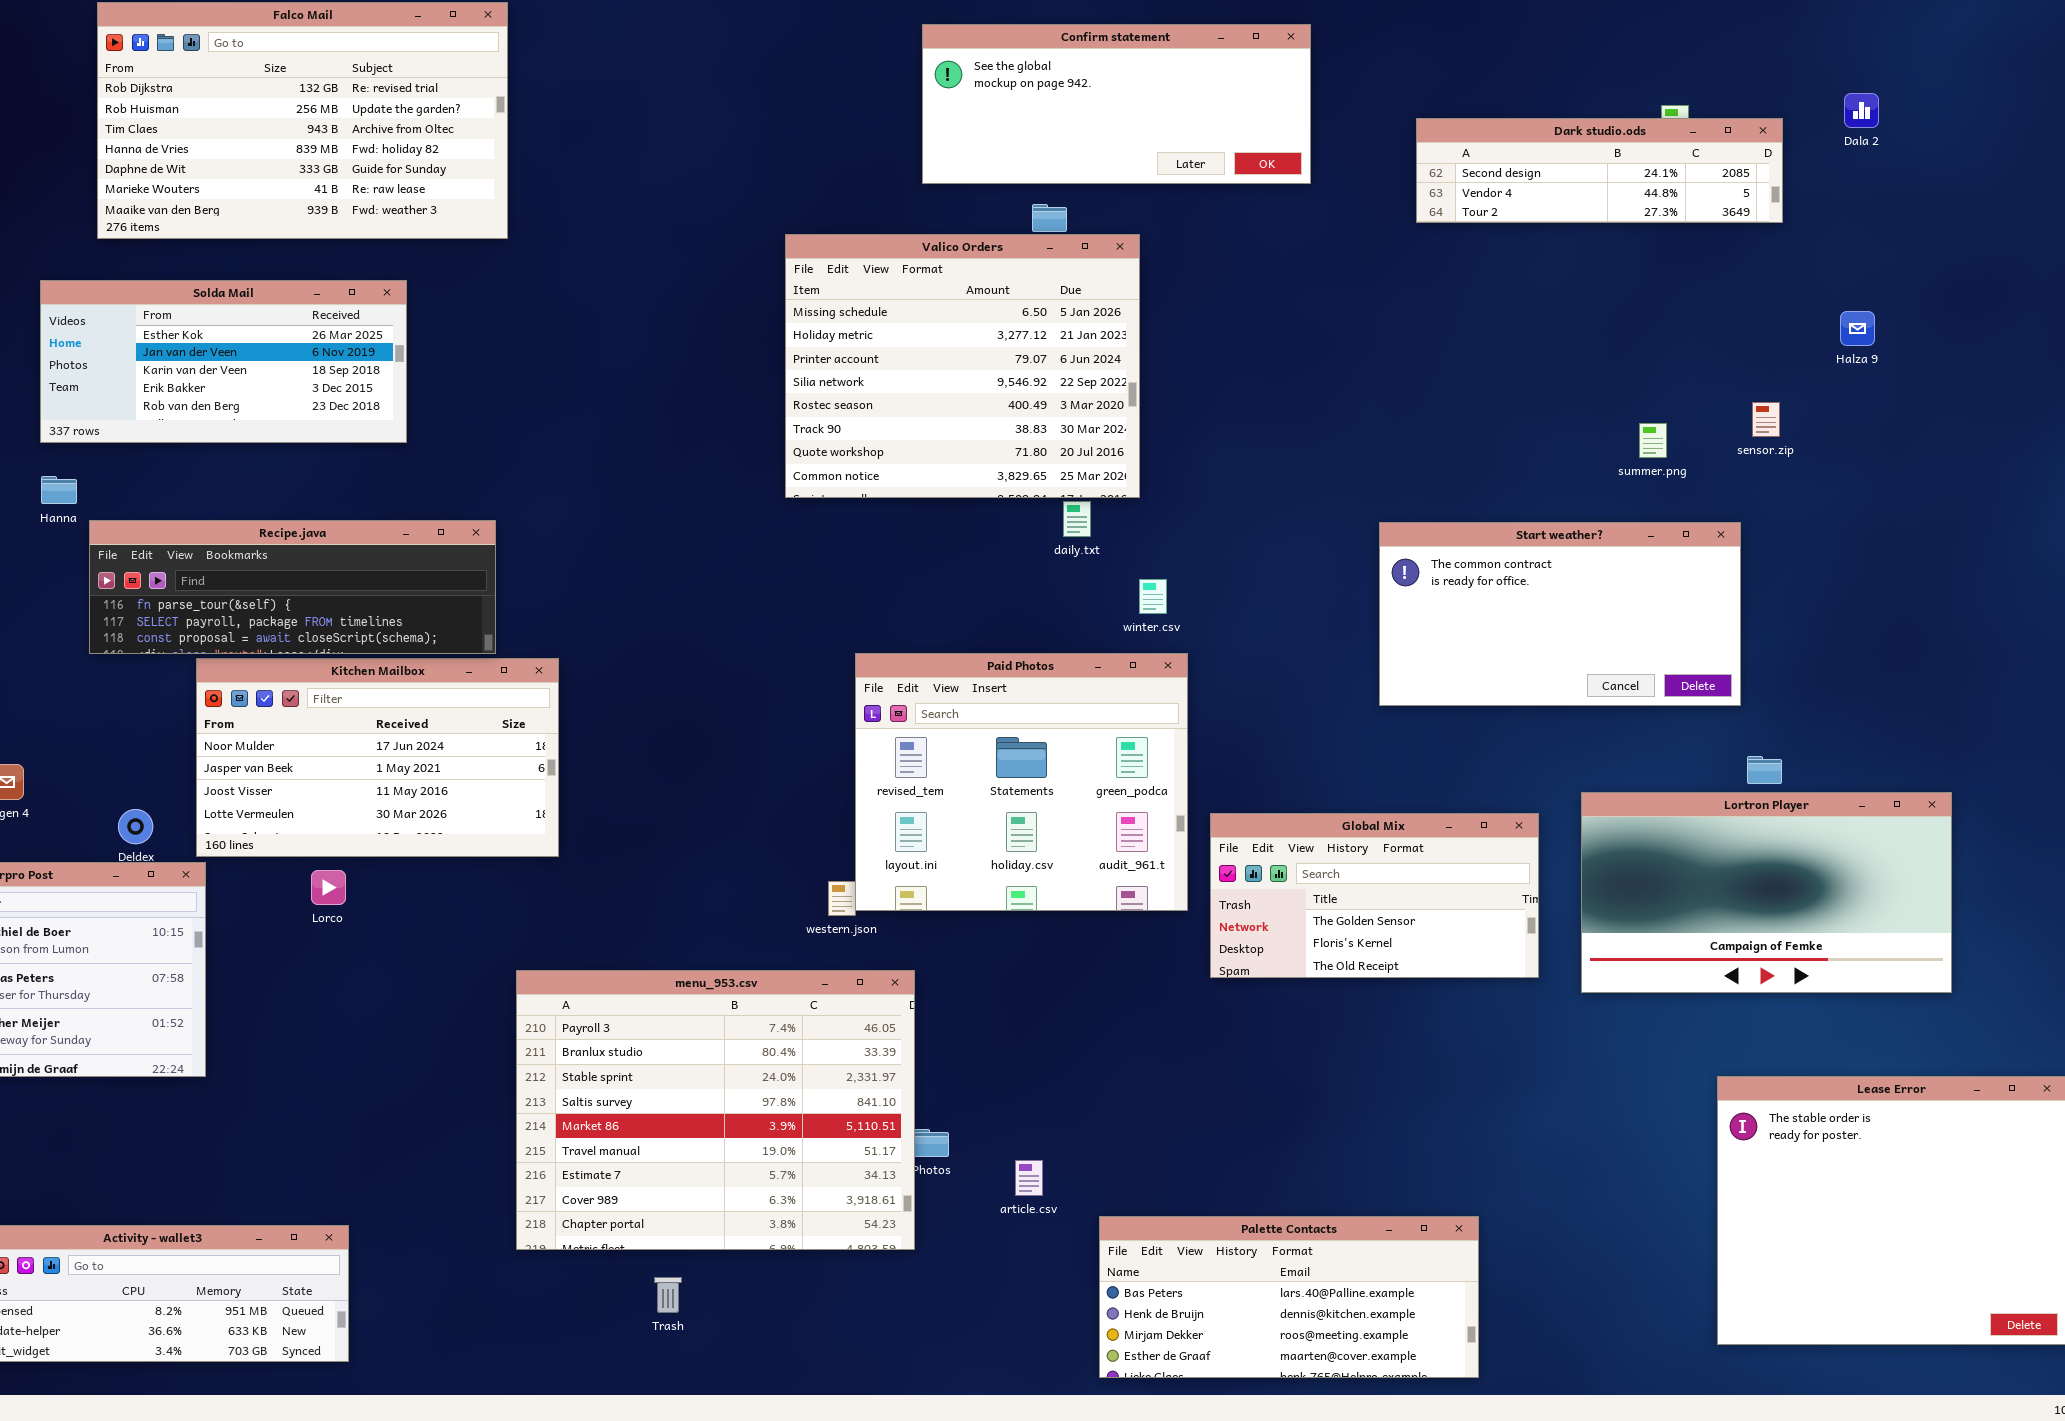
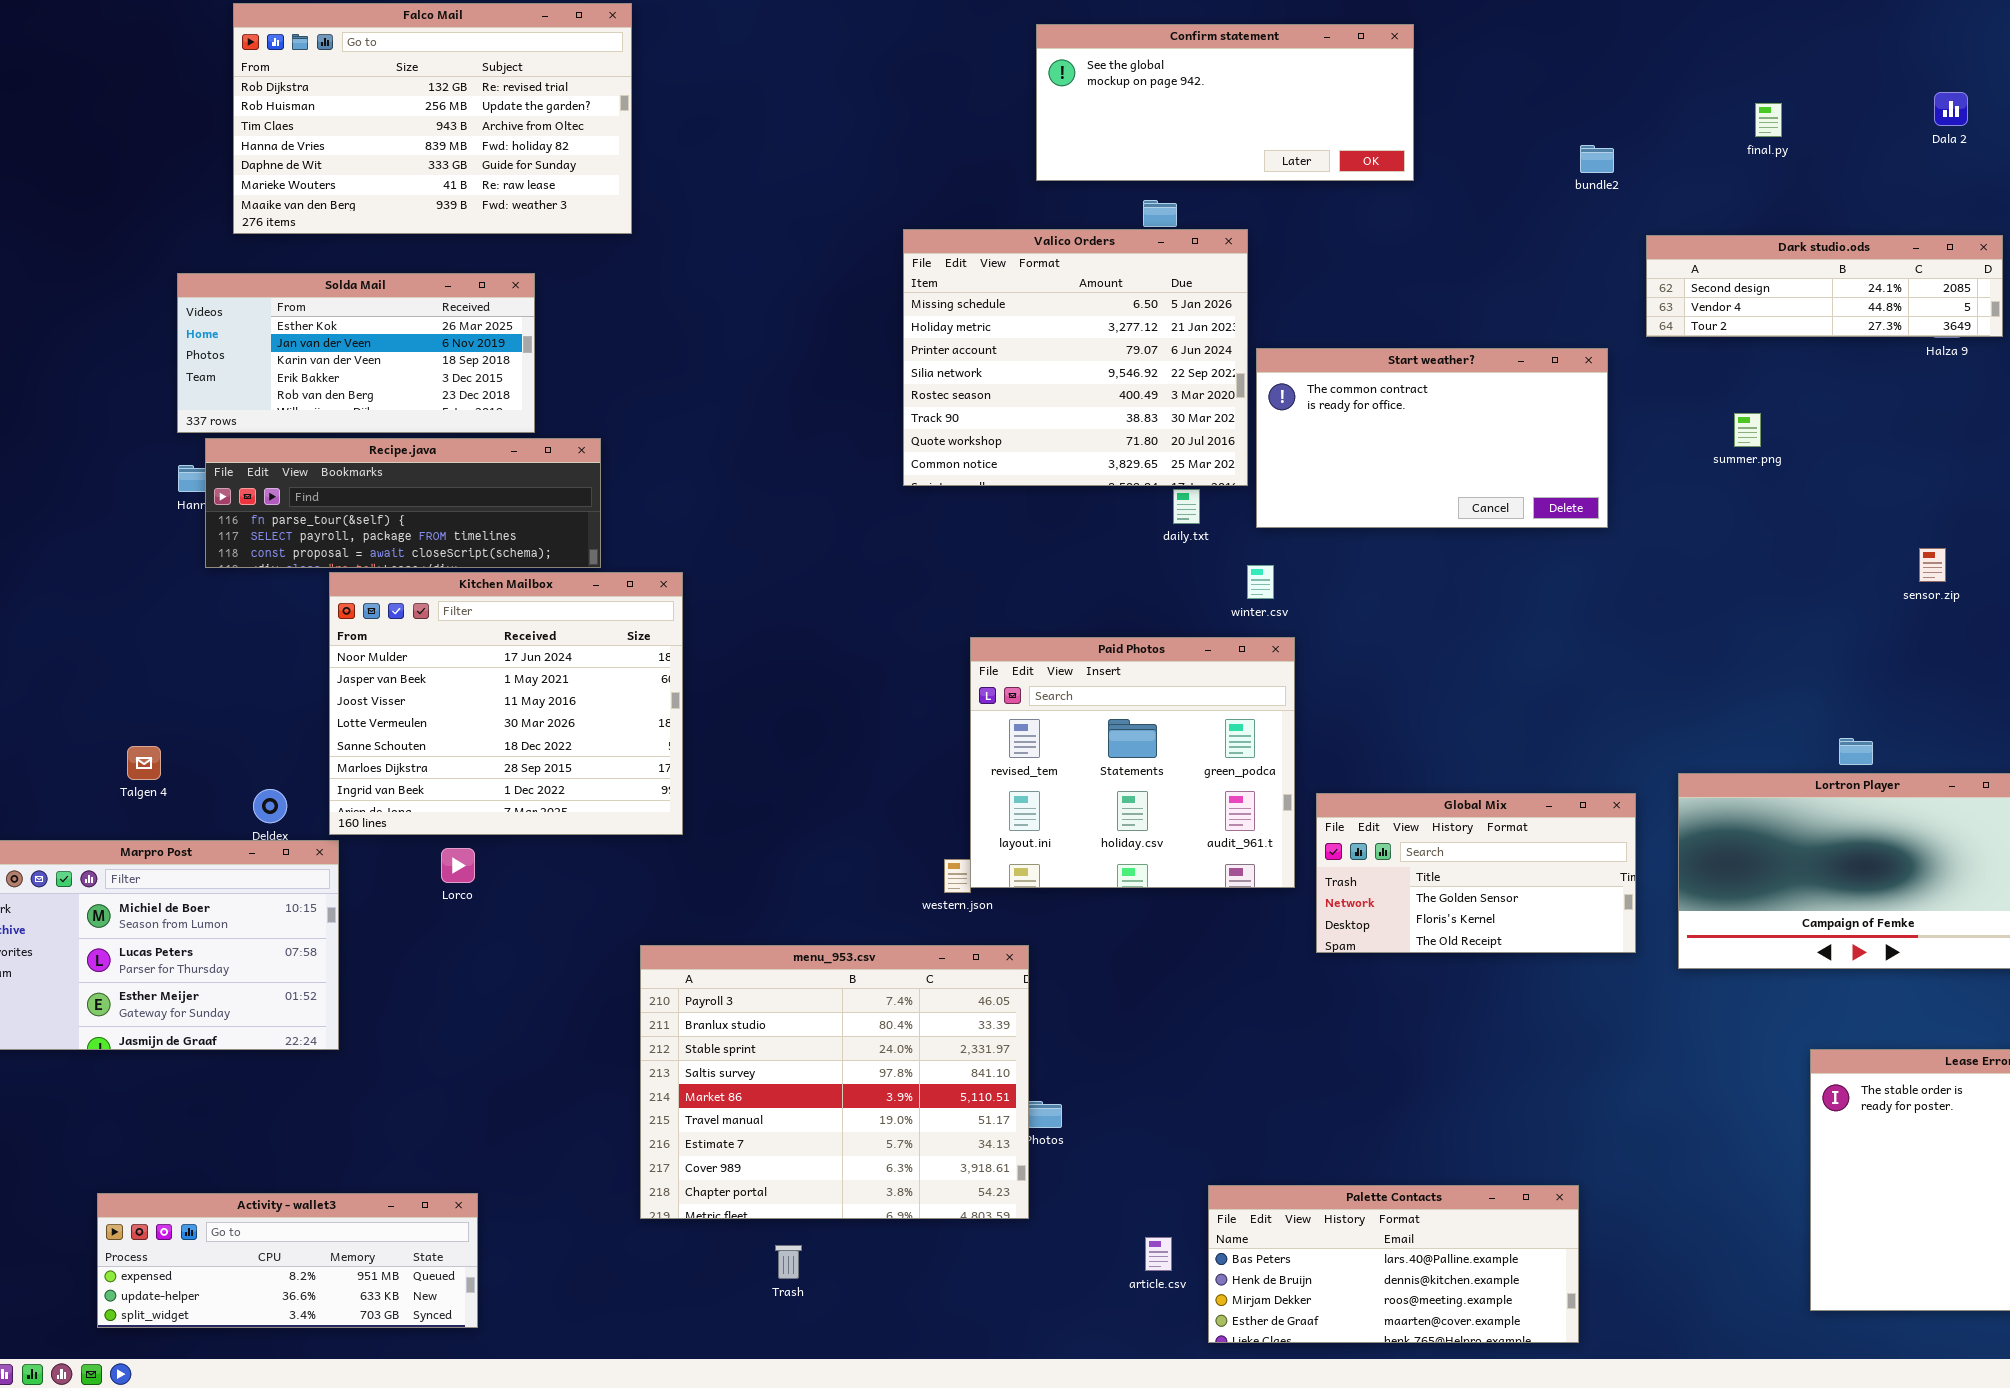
Dark studio.ods: [1416,118,1783,223] -> [1646,235,2003,337], moved
sensor.zip: [1752,402,1780,437] -> [1919,548,1946,582], moved
Recipe.java: [89,520,496,654] -> [205,438,601,568], moved
Start weather?: [1379,522,1741,706] -> [1256,348,1608,528], moved
Kitchen Mailbox: [196,658,559,857] -> [329,572,683,835], resized
article.csv: [1015,1160,1043,1196] -> [1145,1237,1172,1271], moved

